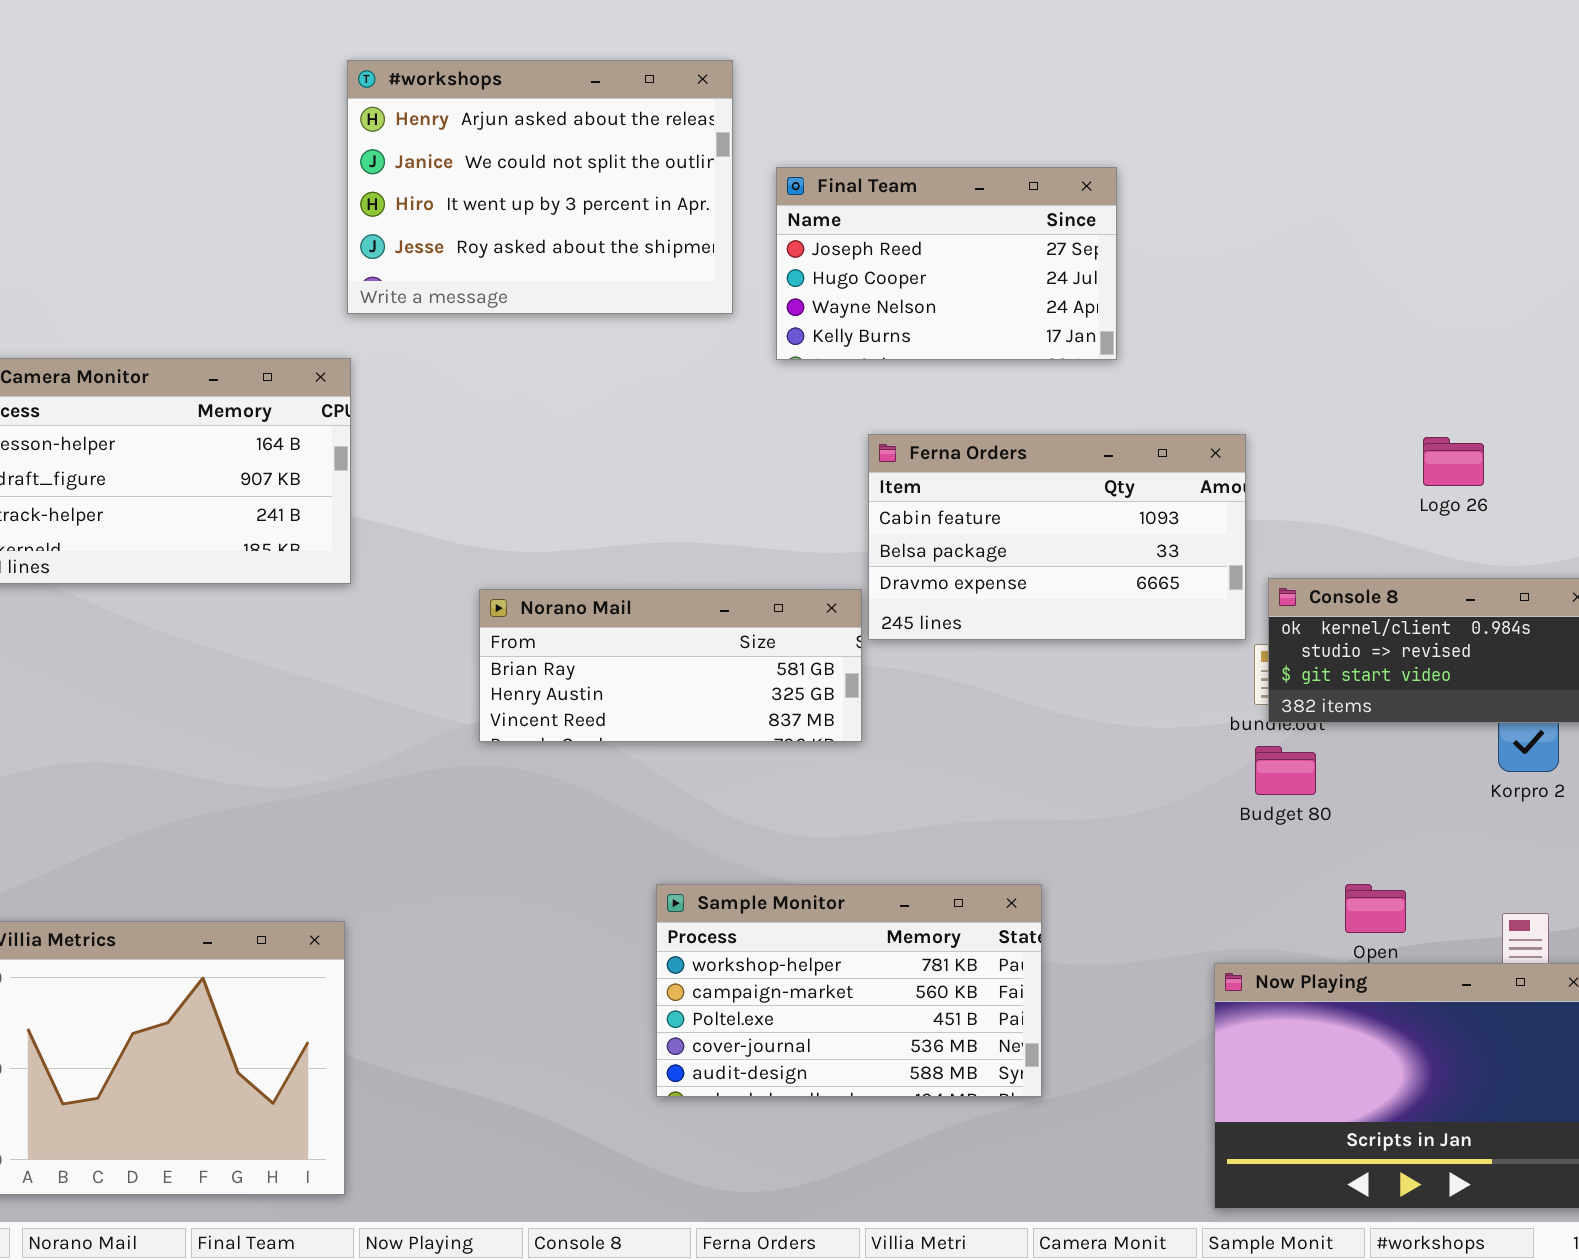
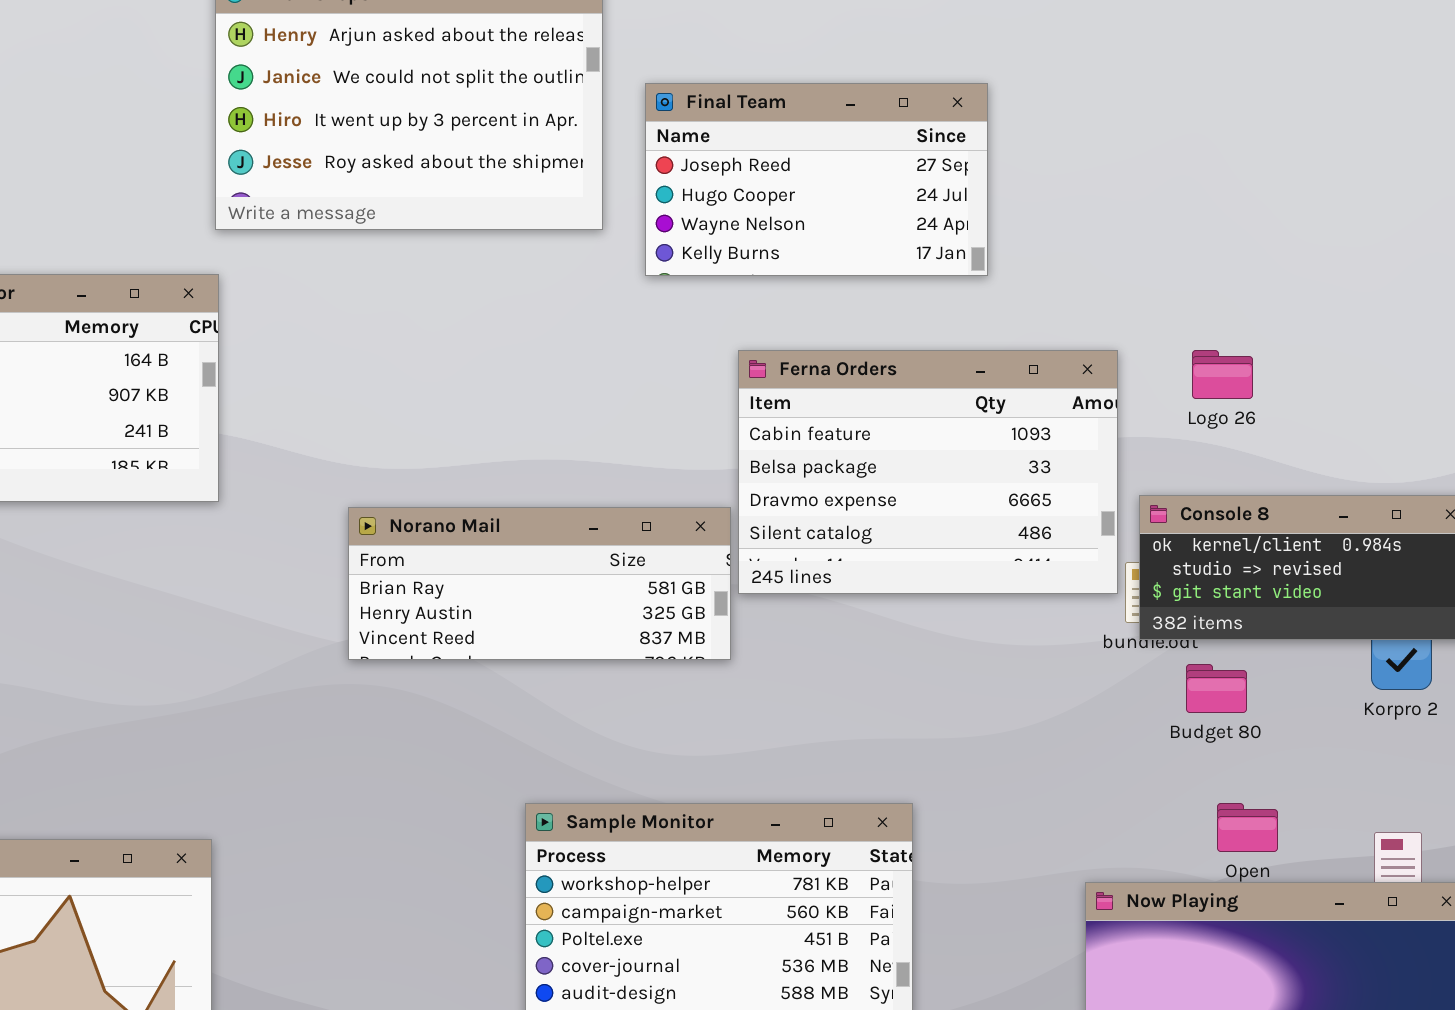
Ferna Orders: [868,434,1246,640] -> [738,350,1118,594], resized
Logo 26: [1423,437,1484,486] -> [1192,350,1253,399], moved
Budget 80: [1255,746,1316,795] -> [1186,664,1247,713], moved

